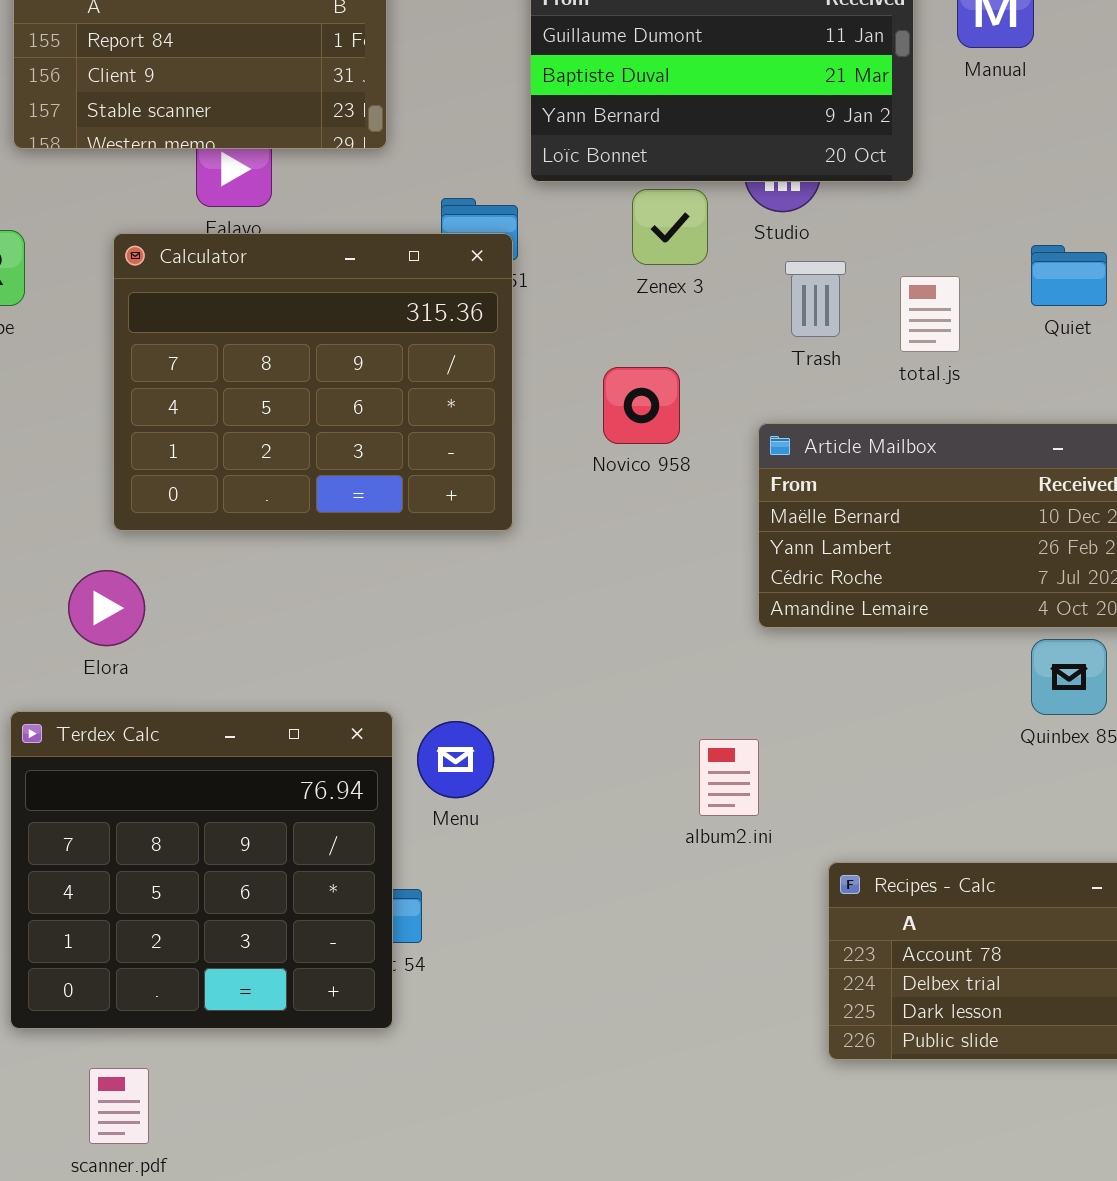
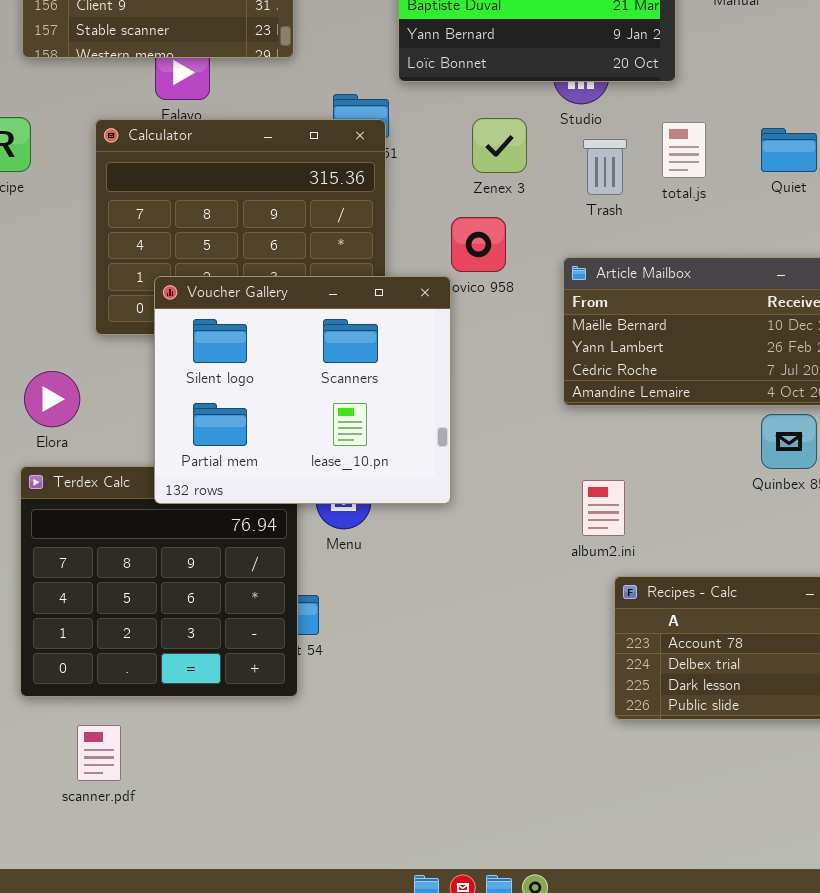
Zenex 3: [632,189,708,265] -> [472,118,527,173], moved
total.js: [900,276,960,352] -> [662,122,706,178], moved
Voucher Gallery: none -> [154,276,451,504], opened
Elora: [68,570,145,646] -> [24,371,80,427], moved
album2.ini: [699,739,759,816] -> [582,480,625,536], moved

